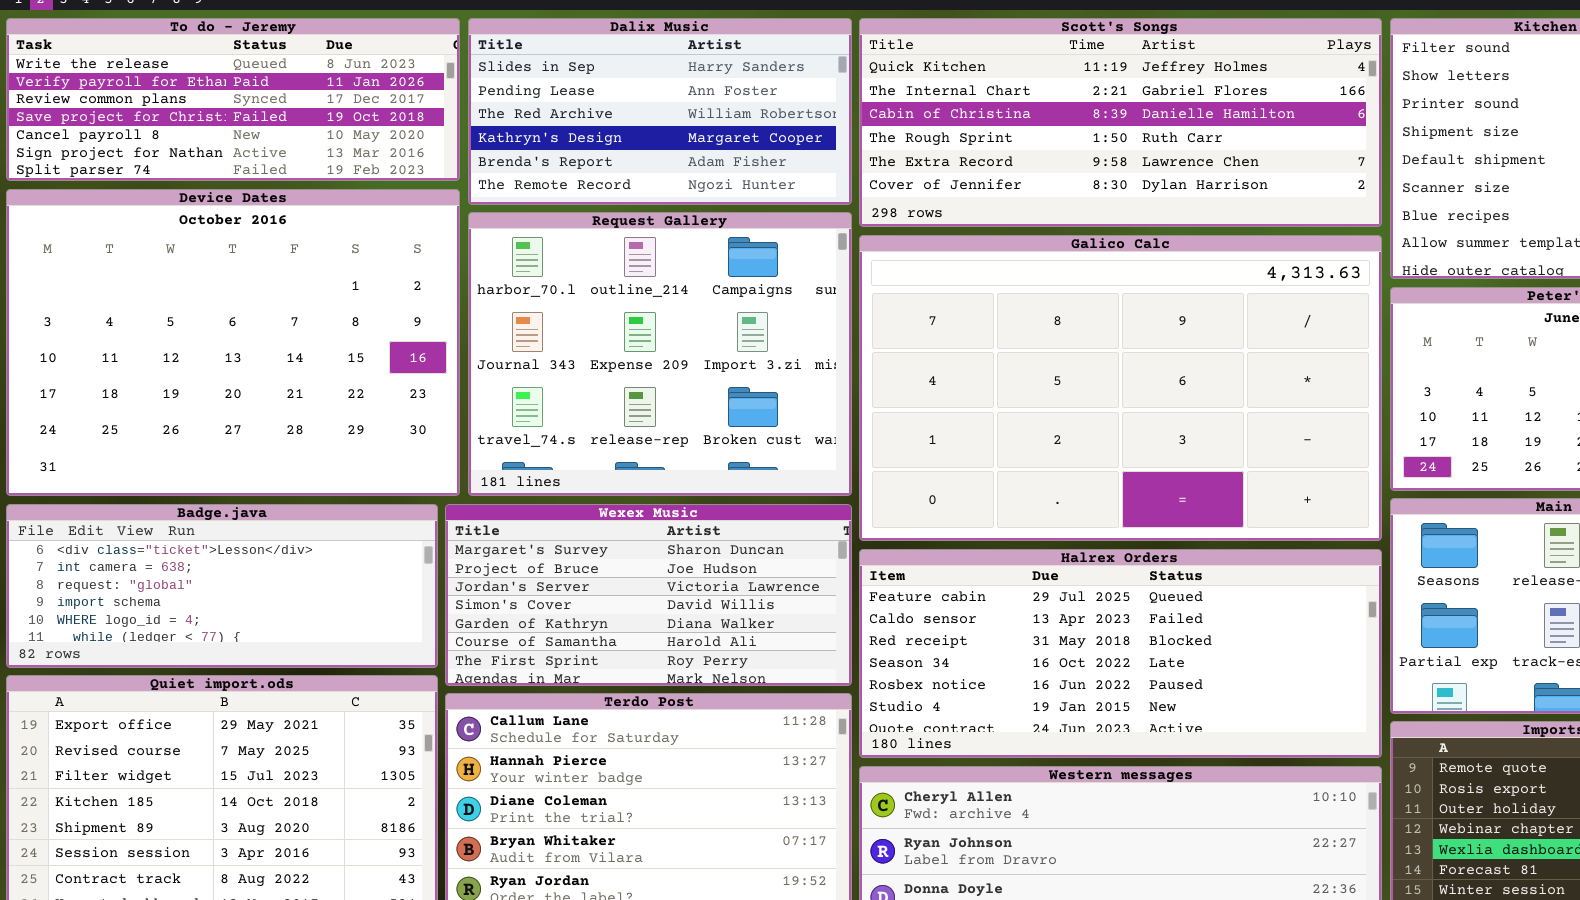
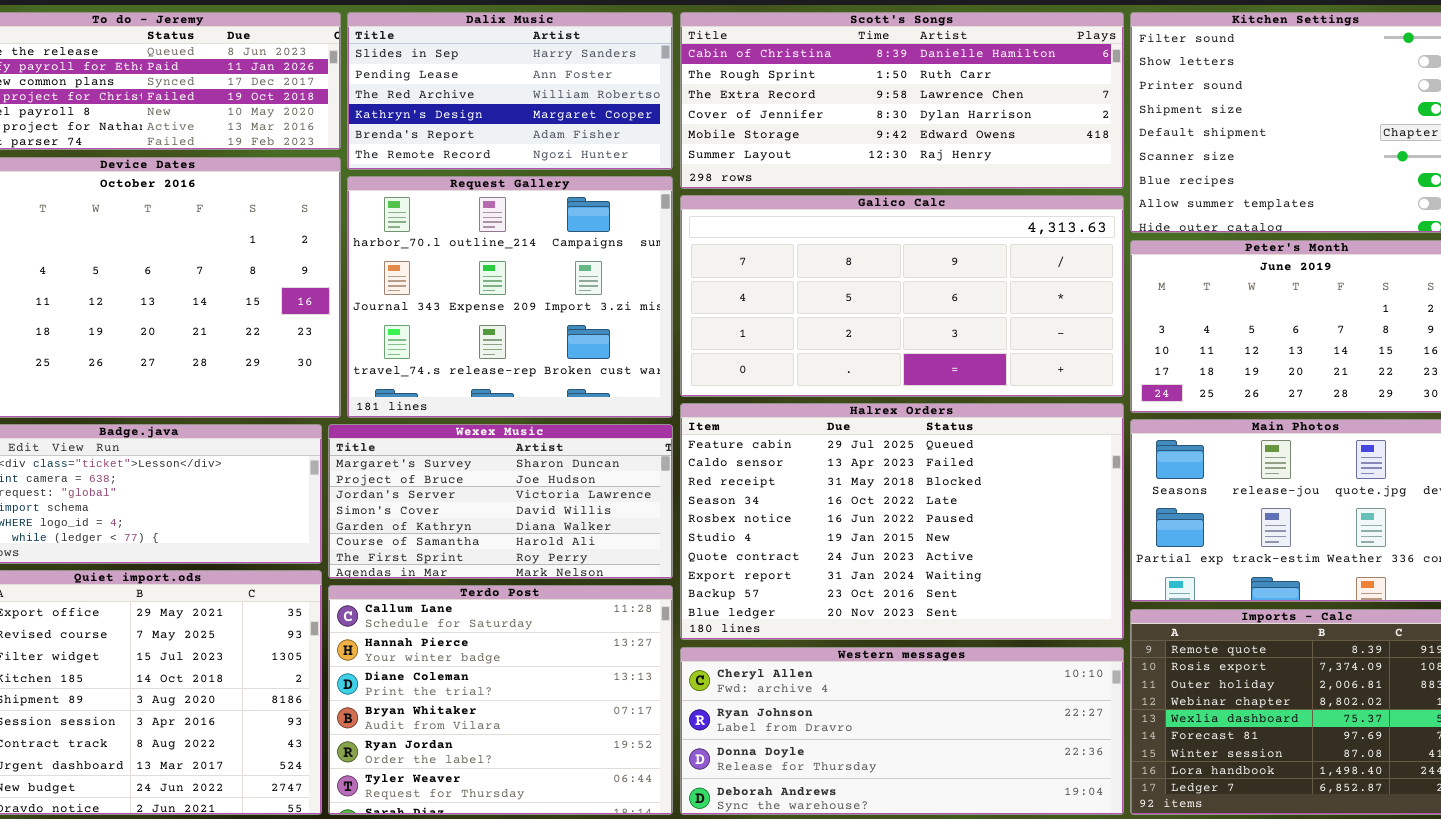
Scott's Songs: [859,18,1382,227] -> [680,12,1124,189], scrolled down 2 rows
Galico Calc: [859,235,1382,541] -> [680,195,1124,397], resized
Halrex Orders: [859,549,1382,758] -> [680,403,1124,640], resized

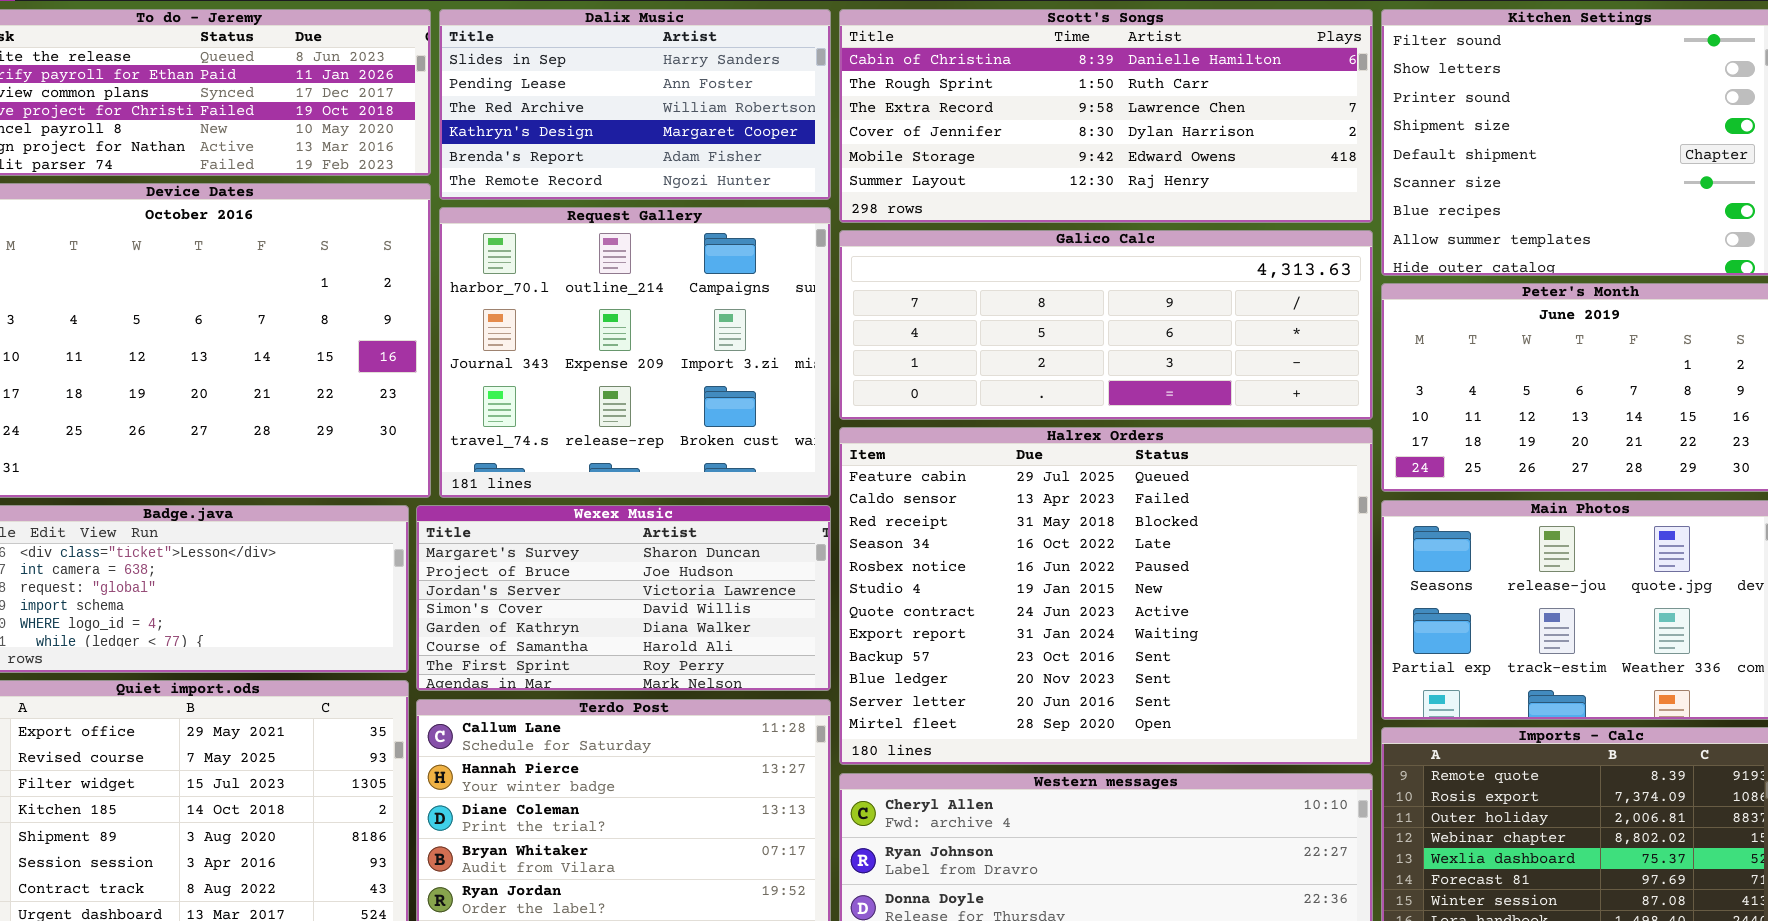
Galico Calc: [680,195,1124,397] -> [839,230,1373,420], resized
Halrex Orders: [680,403,1124,640] -> [839,427,1373,765], resized

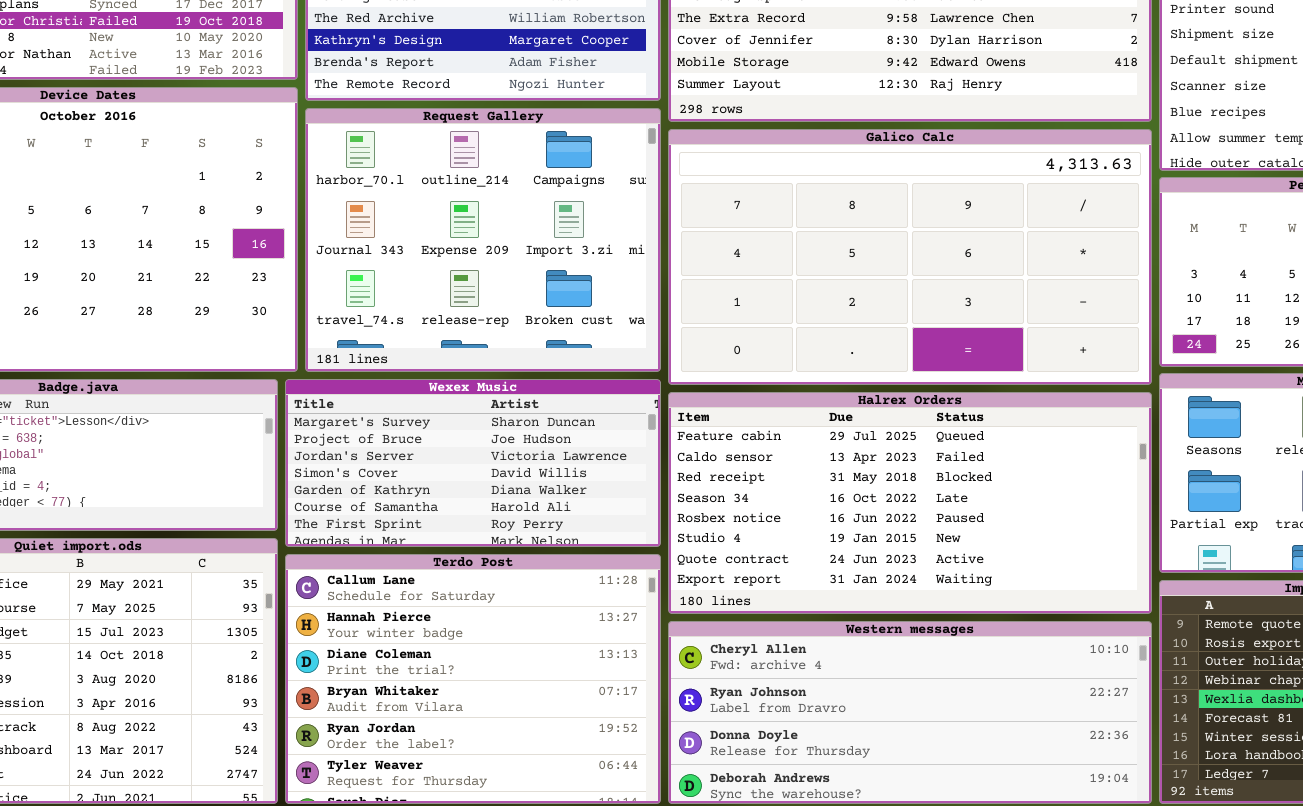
Galico Calc: [839,230,1373,420] -> [668,129,1152,385], resized
Halrex Orders: [839,427,1373,765] -> [668,392,1152,614], resized

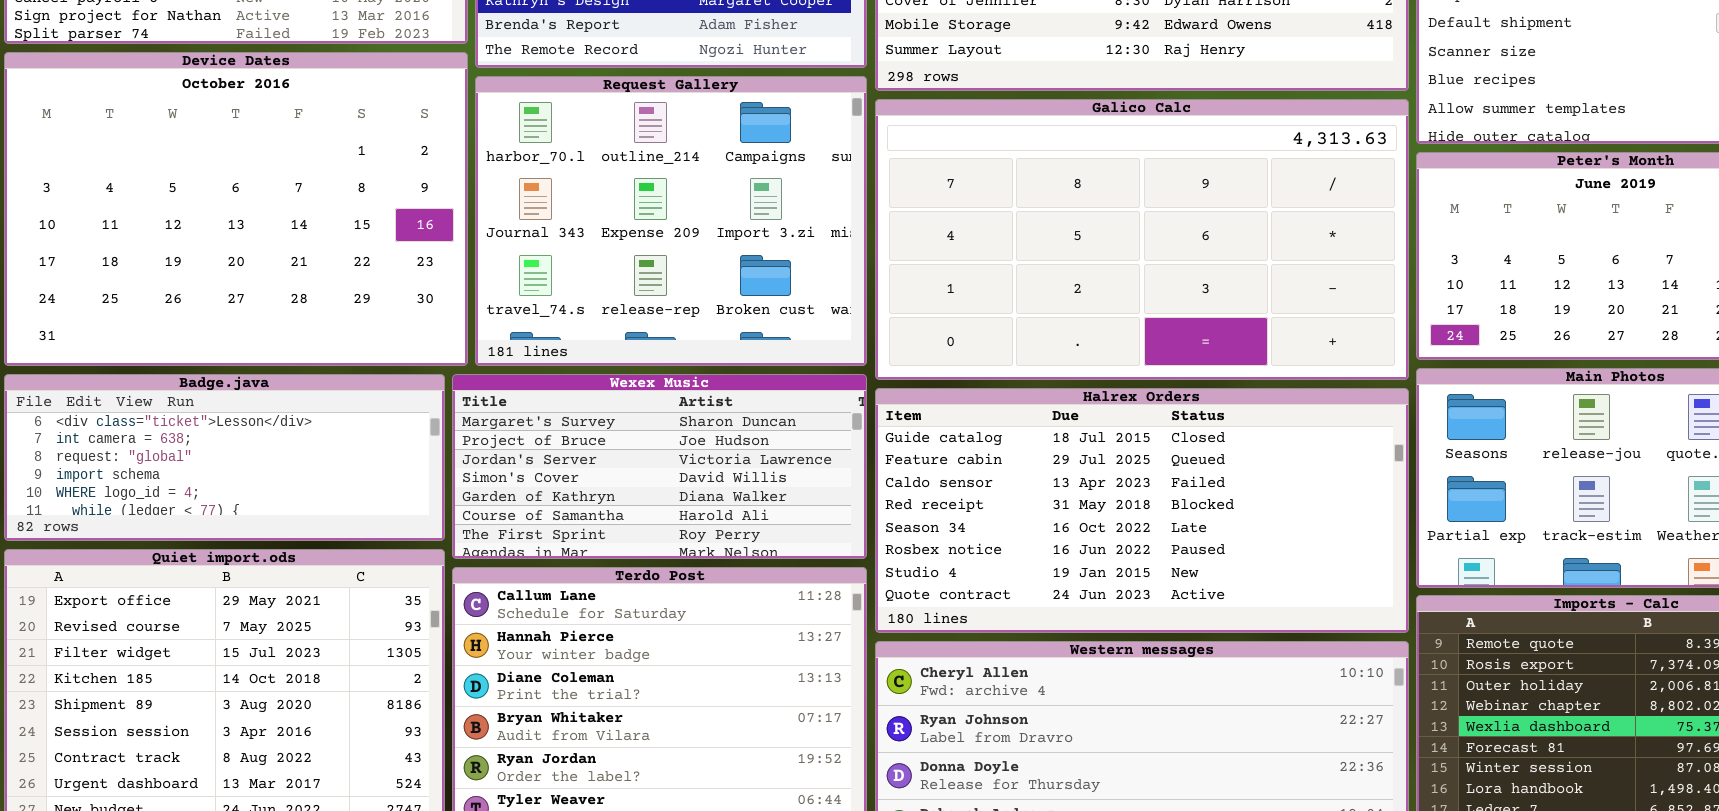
Halrex Orders: [668,392,1152,614] -> [875,388,1409,633], scrolled up 1 row

